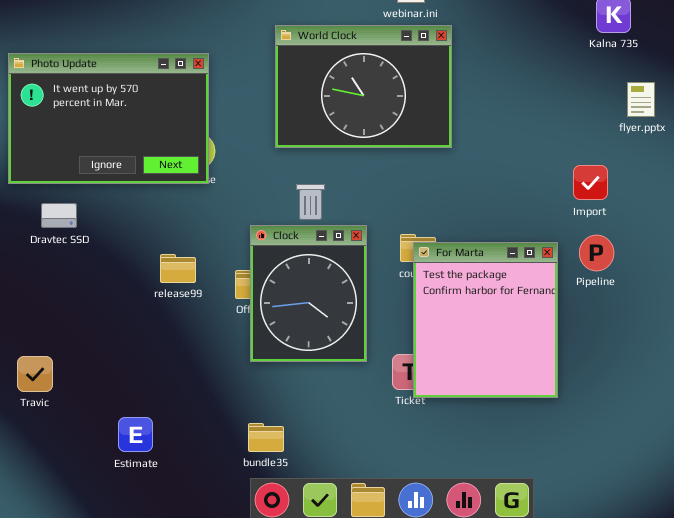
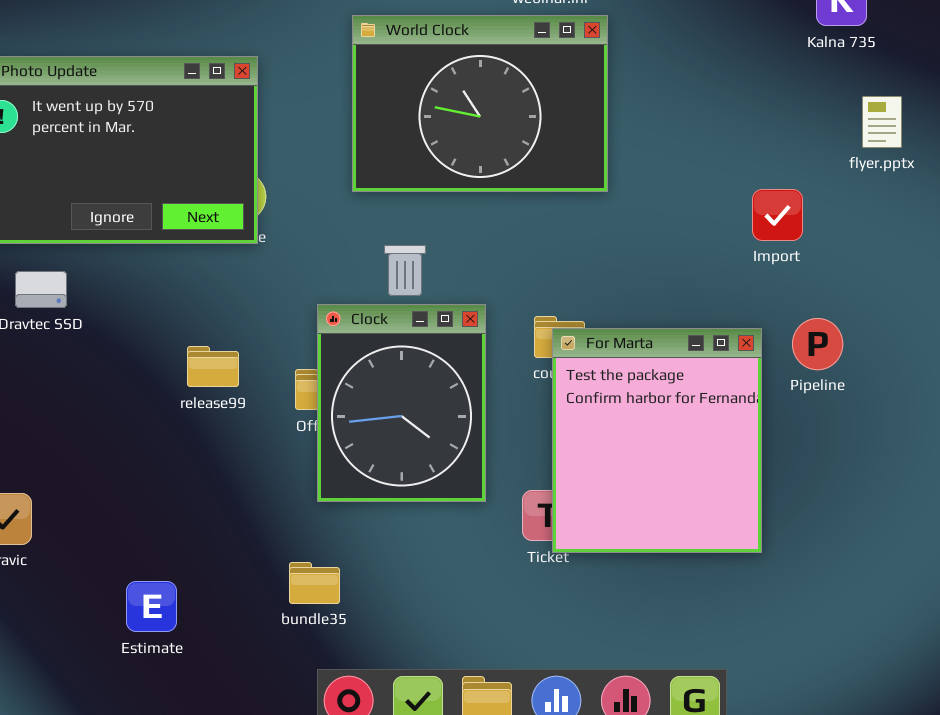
Import: [573,165,608,200] -> [752,189,803,241], moved
bundle35: [248,423,284,452] -> [289,562,340,604], moved

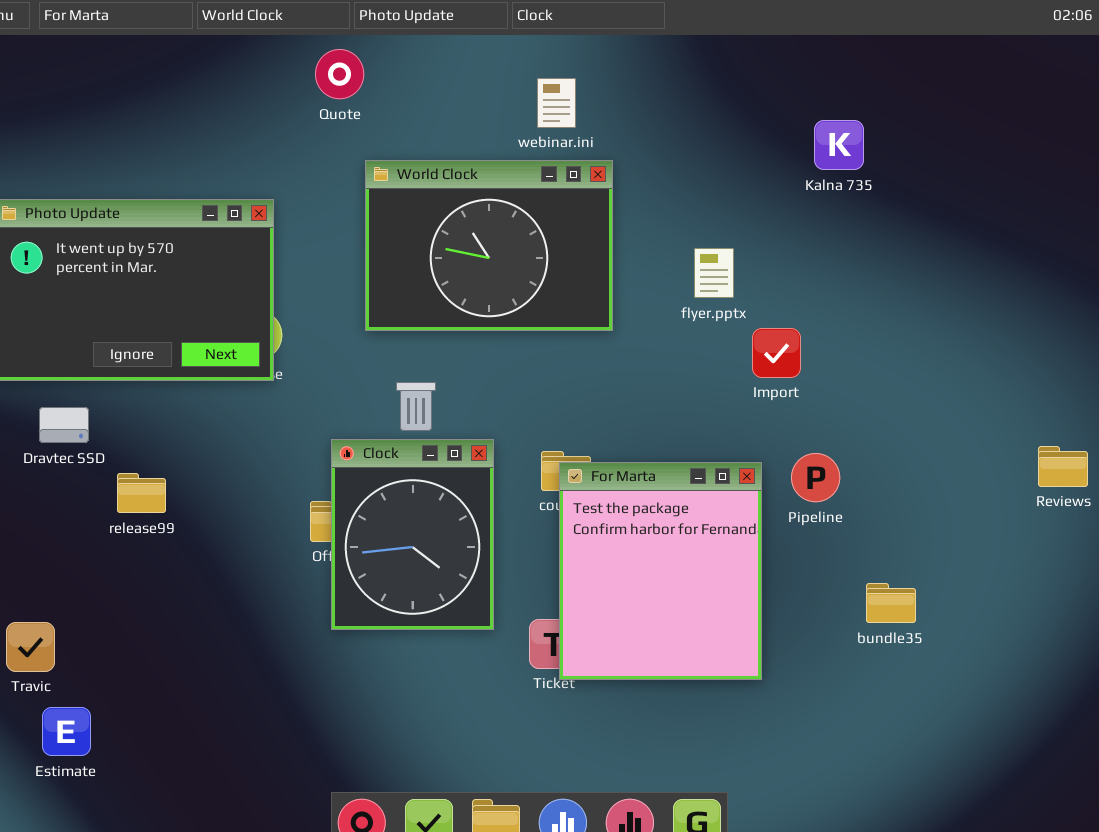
flyer.pptx: [862,96,902,148] -> [694,248,734,298], moved
release99: [187,346,239,387] -> [117,473,166,513], moved
bundle35: [289,562,340,604] -> [866,583,916,623], moved
Estimate: [126,581,177,632] -> [42,707,91,756], moved

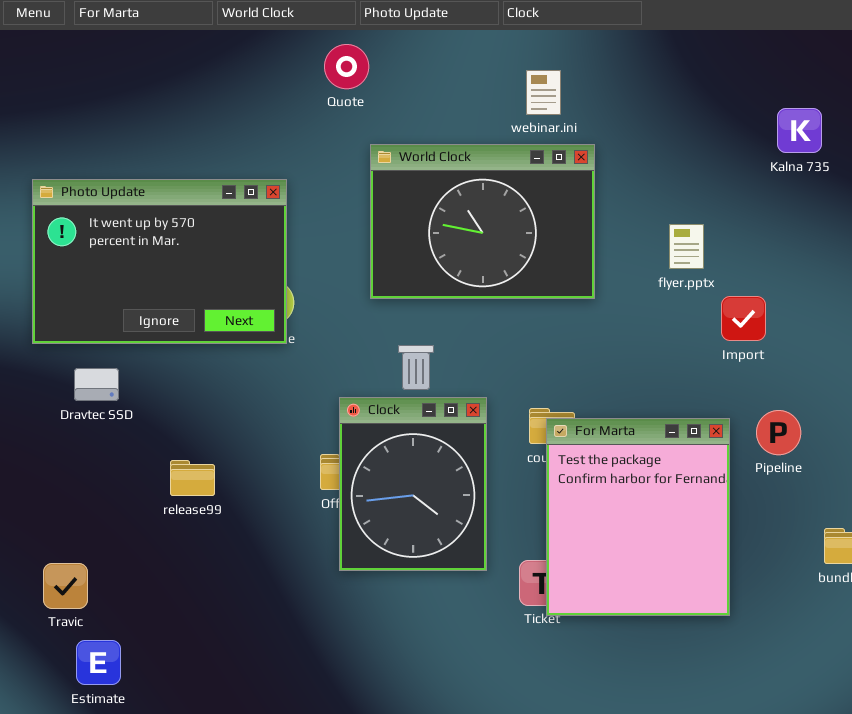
release99: [117,473,166,513] -> [170,460,215,496], moved

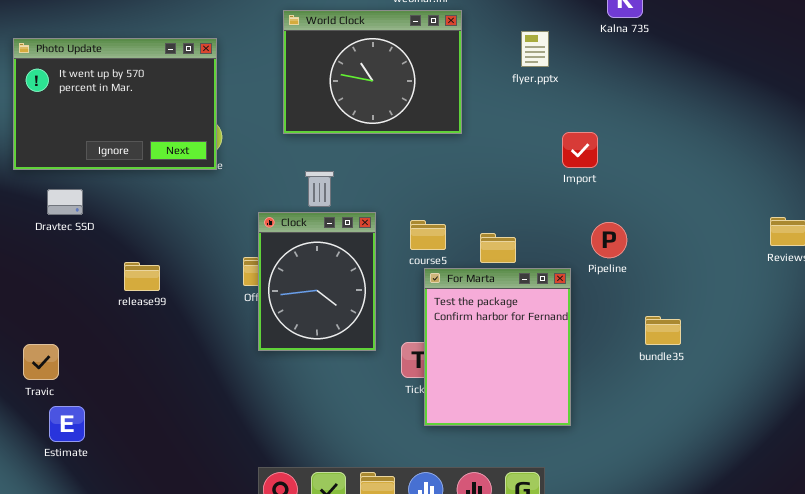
flyer.pptx: [669,224,704,269] -> [521,31,549,67], moved
For Marta: [546,418,730,616] -> [424,268,571,426], moved

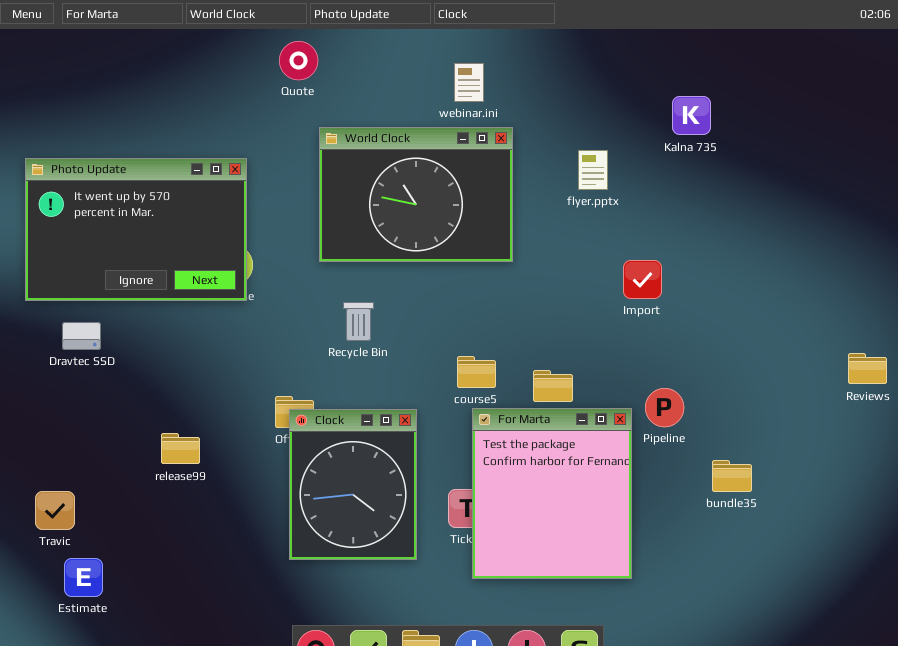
Clock: [258,212,376,351] -> [289,409,417,560], moved
Pipeline: [591,222,627,258] -> [645,388,684,427], moved
release99: [124,262,160,291] -> [161,433,200,464], moved

